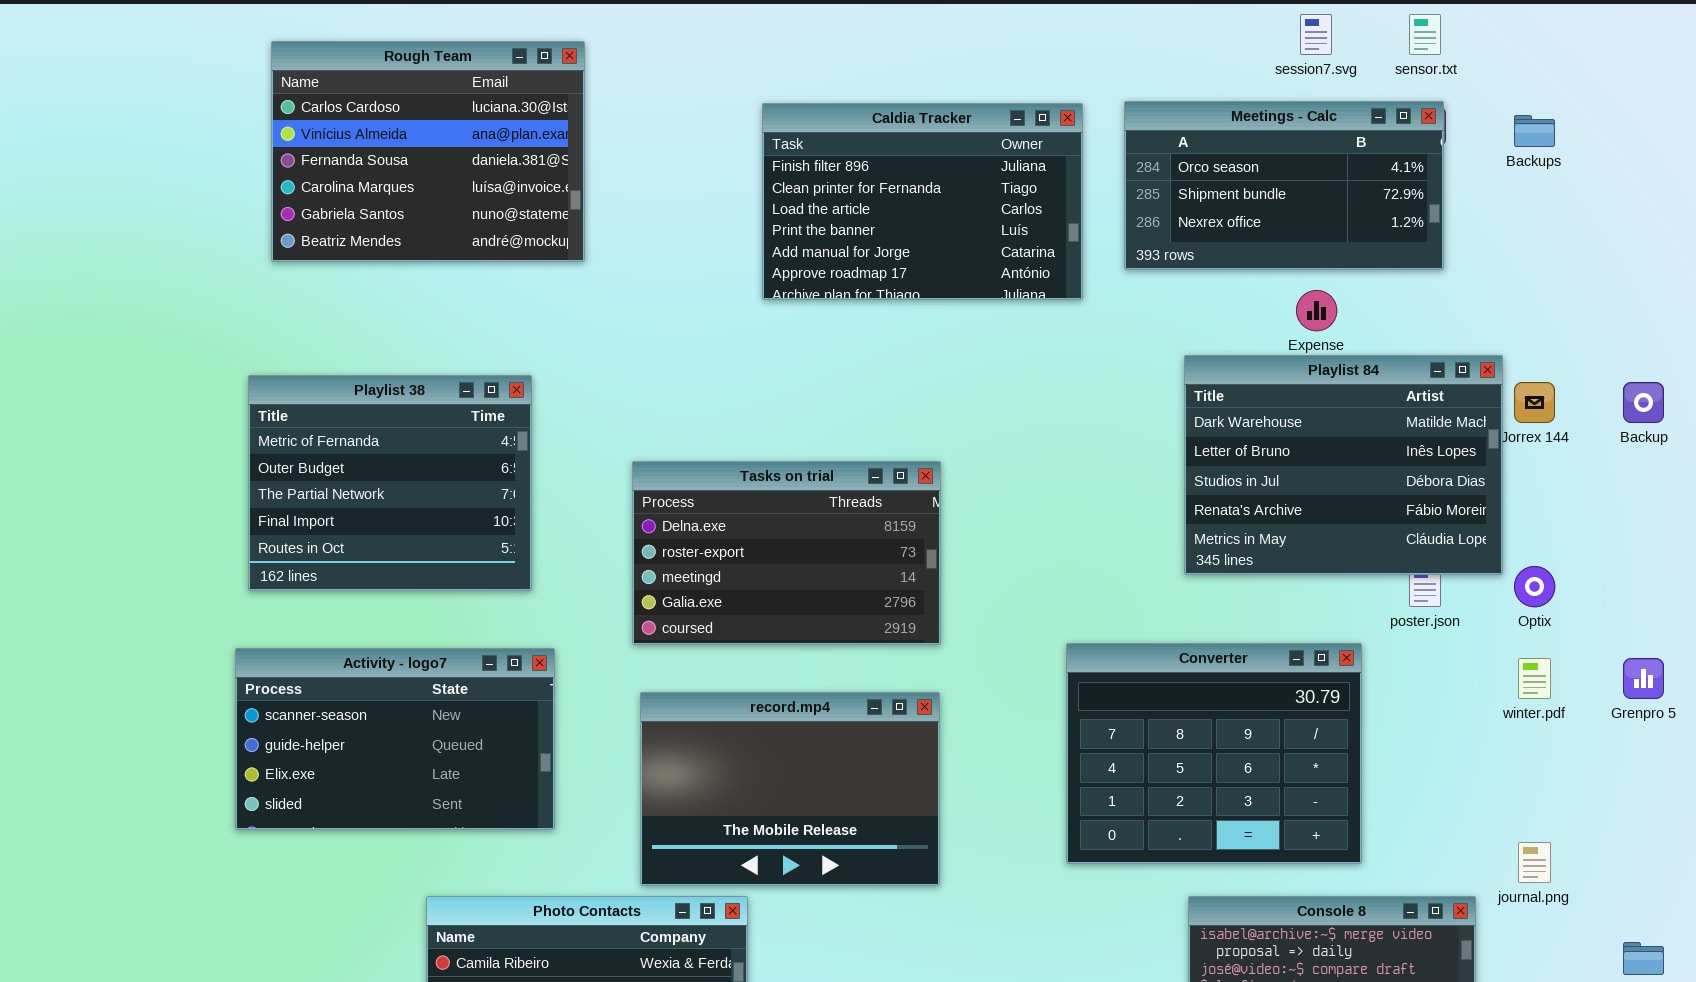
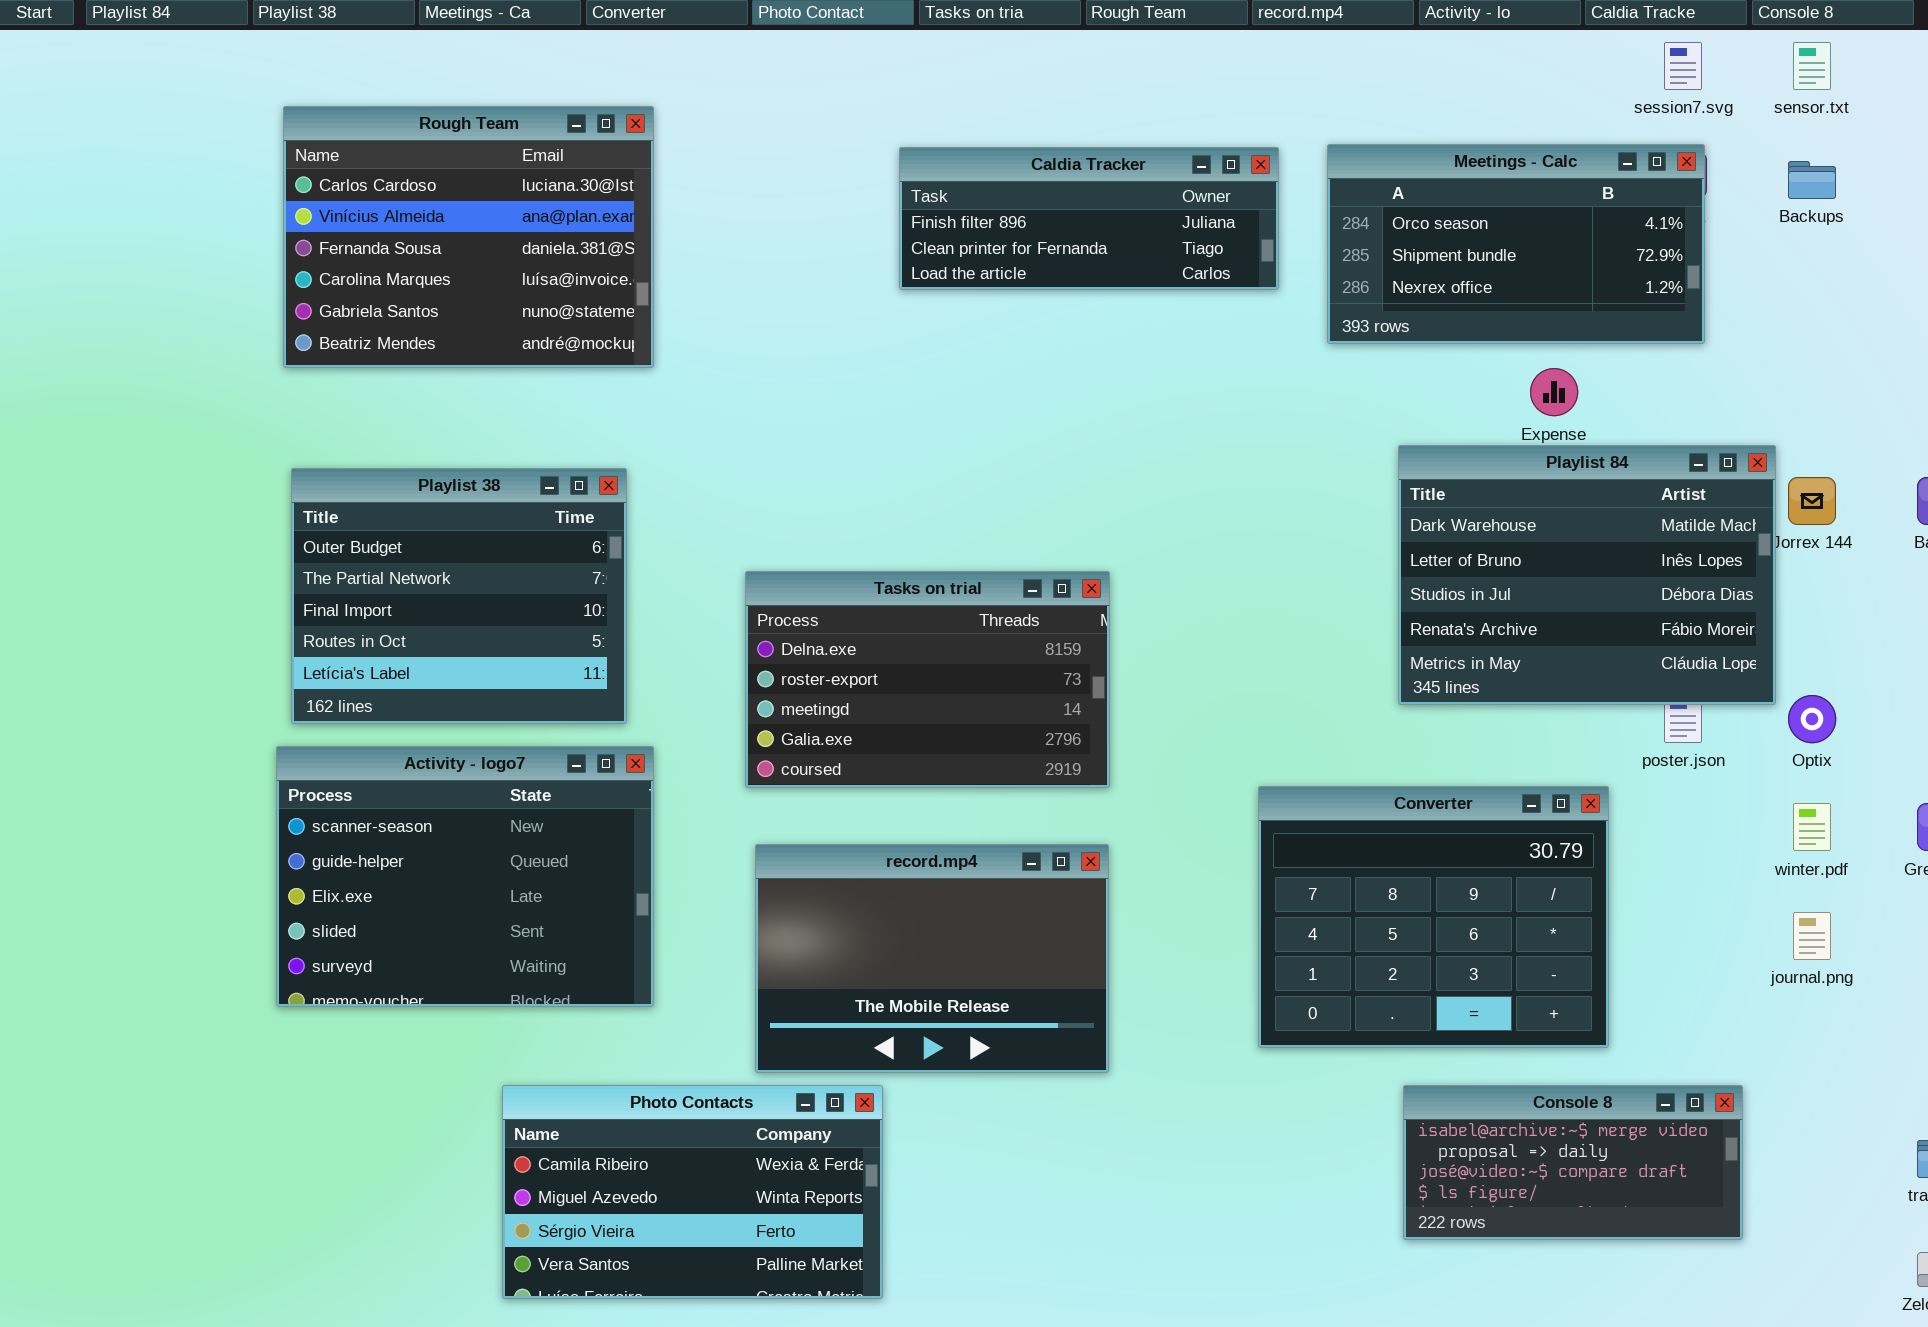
session7.svg: [1300,14,1332,55] -> [1664,42,1702,90], moved
sensor.txt: [1409,14,1441,55] -> [1793,42,1831,90], moved
Rough Team: [271,41,585,262] -> [283,106,654,368], moved
Caldia Tracker: [762,103,1083,300] -> [899,147,1279,290], resized
Playlist 38: [248,375,532,591] -> [291,468,627,724], scrolled down 1 row
Activity - logo7: [235,648,555,830] -> [276,746,654,1007], resized
journal.png: [1518,842,1551,883] -> [1793,912,1831,960], moved

